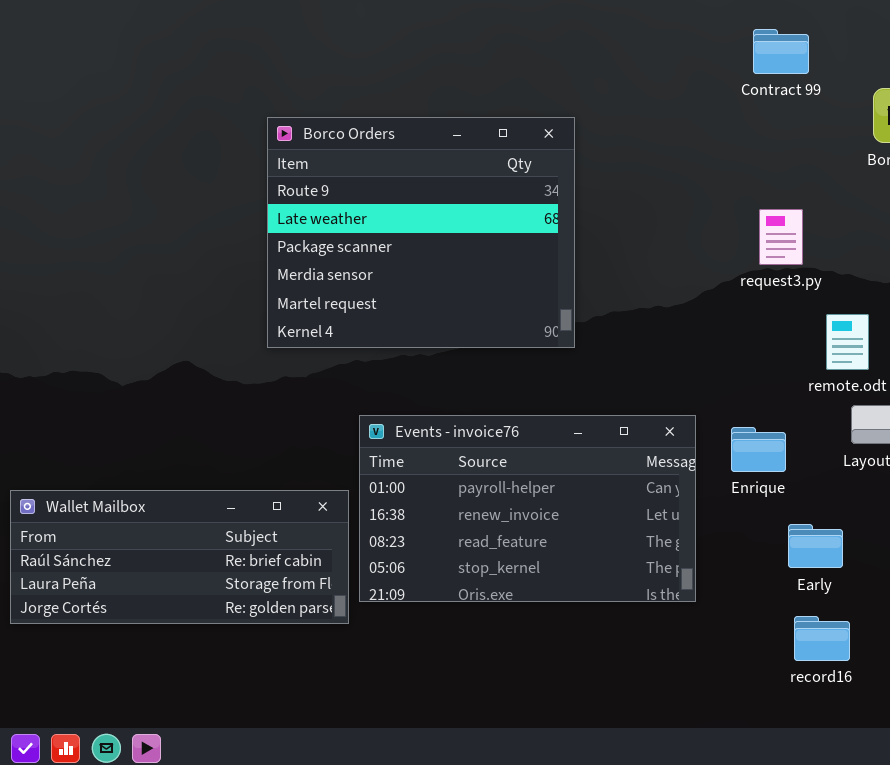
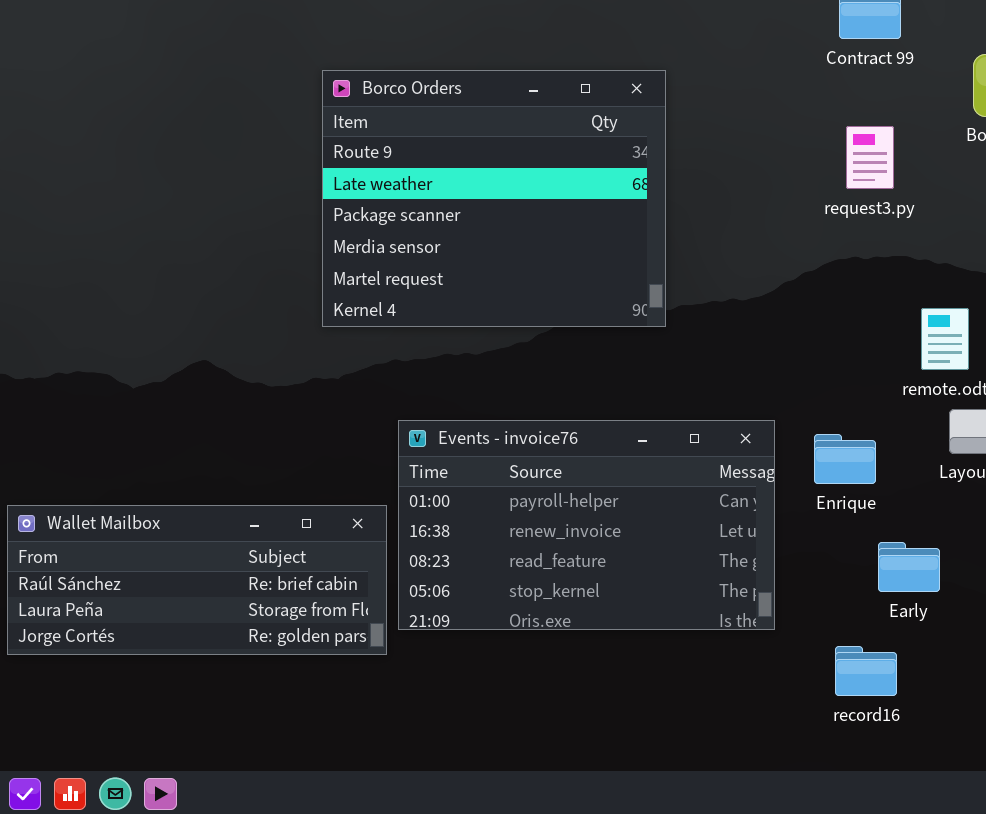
Borco Orders: [267,117,575,348] -> [322,70,666,327], moved
request3.py: [759,209,803,265] -> [846,126,894,189], moved
record16: [794,616,850,661] -> [835,646,897,696], moved

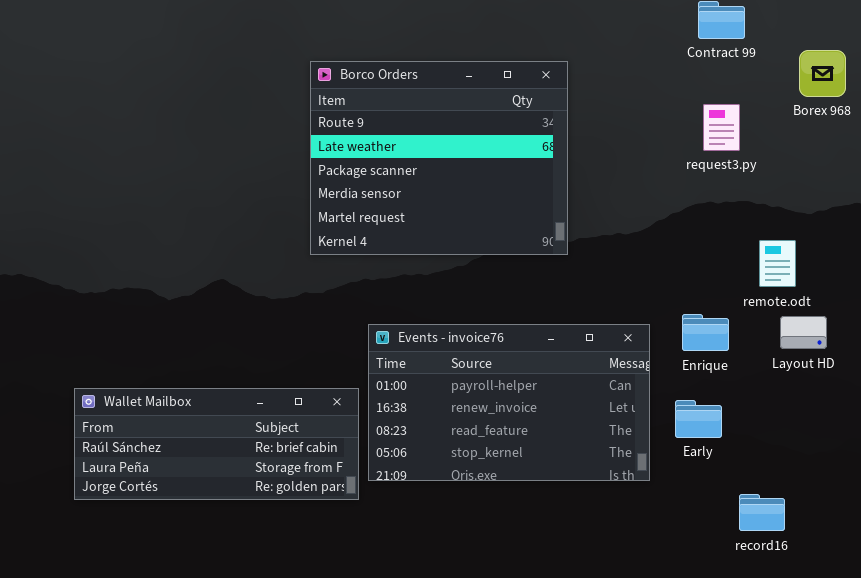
Enrique: [814,434,876,484] -> [682,314,729,351], moved
Early: [878,542,940,592] -> [675,400,722,438], moved
record16: [835,646,897,696] -> [739,494,785,531], moved

